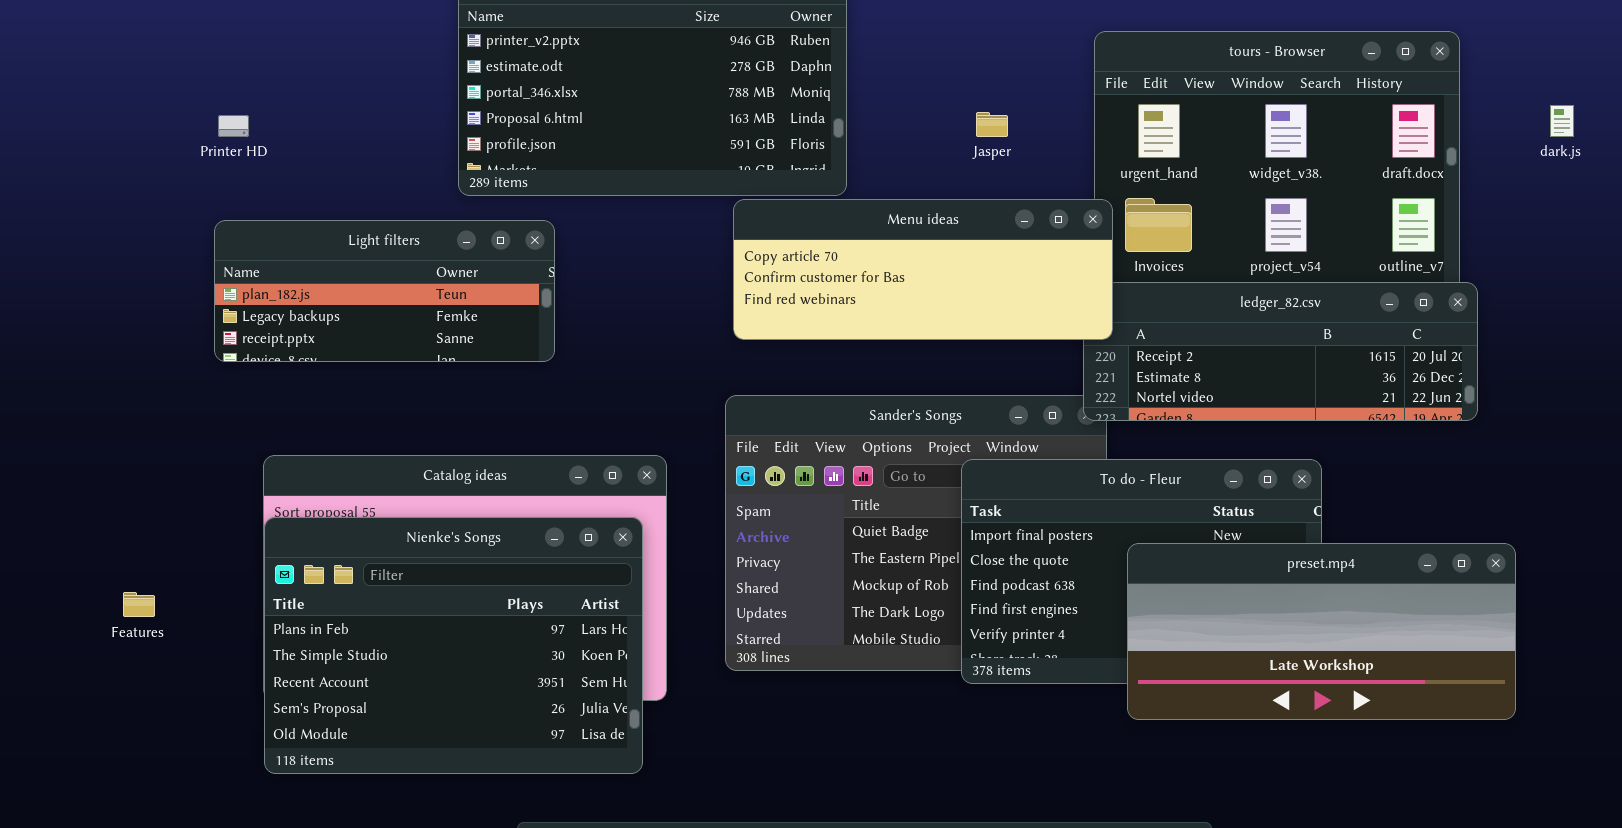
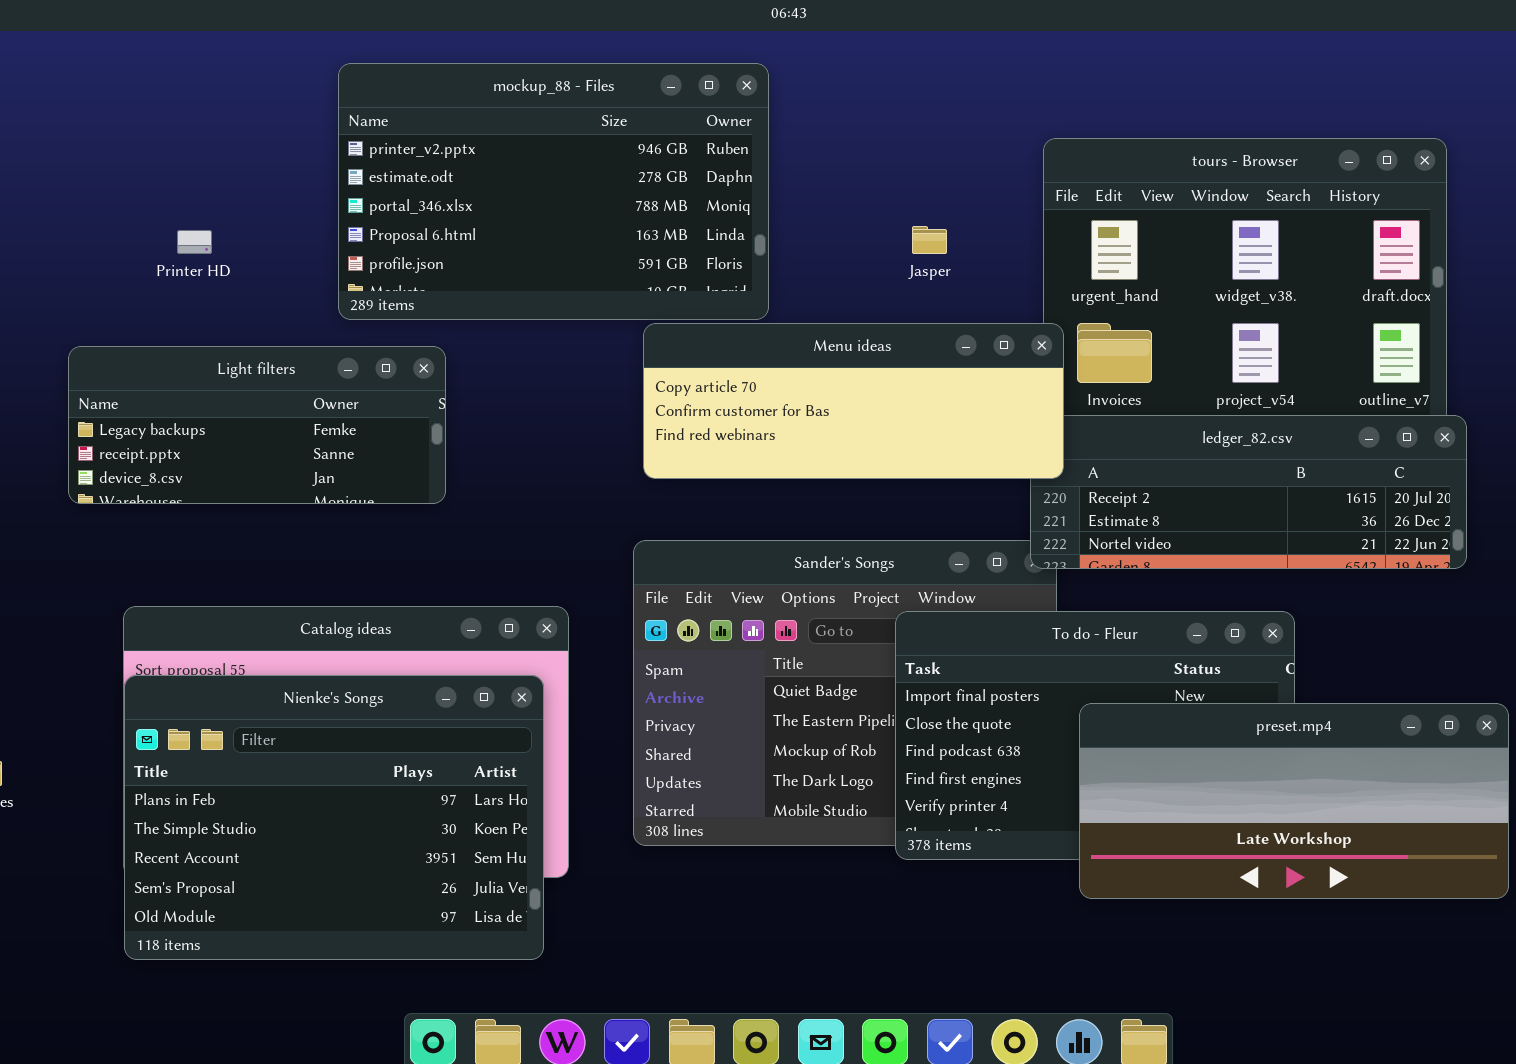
Printer HD: [218,115,249,137] -> [177,230,212,254], moved
Light filters: [214,220,555,362] -> [68,346,446,504], scrolled down 1 row

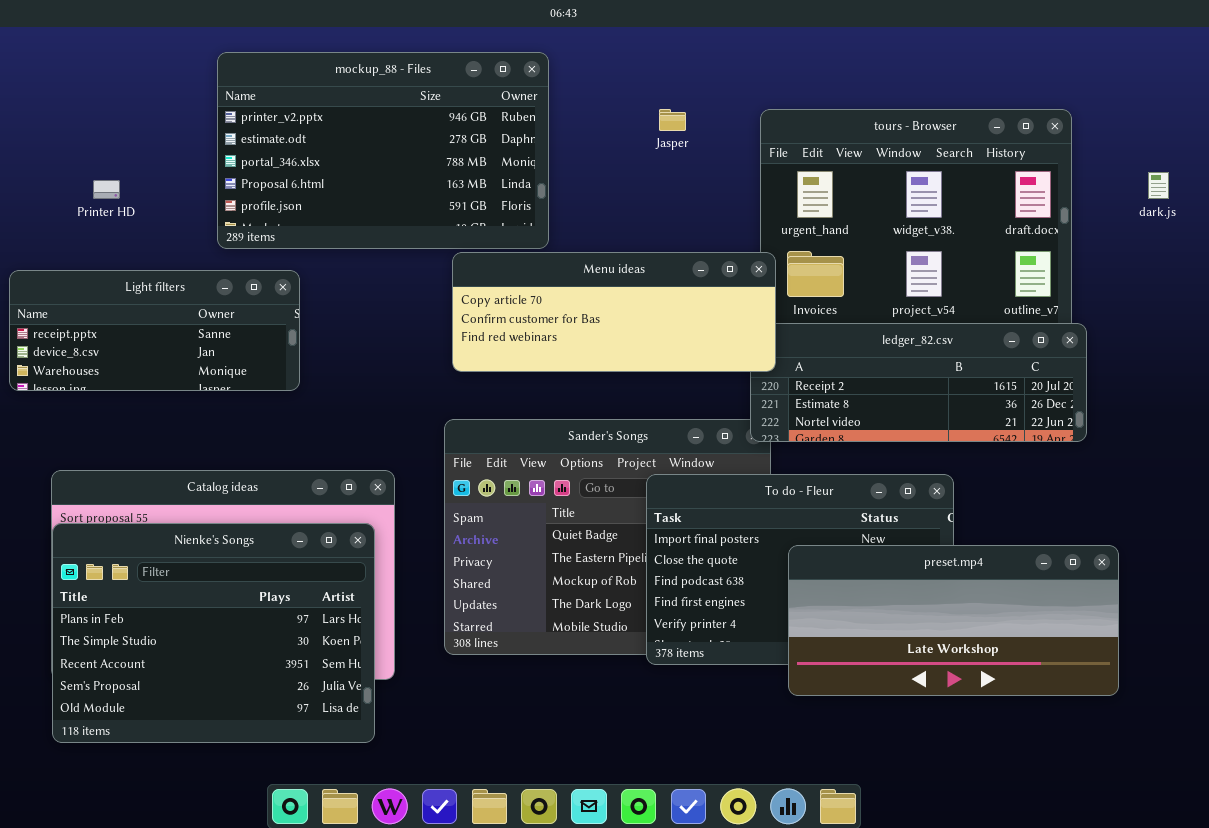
Jasper: [912,226,947,254] -> [659,109,686,131], moved
Light filters: [68,346,446,504] -> [9,270,300,391], scrolled down 1 row

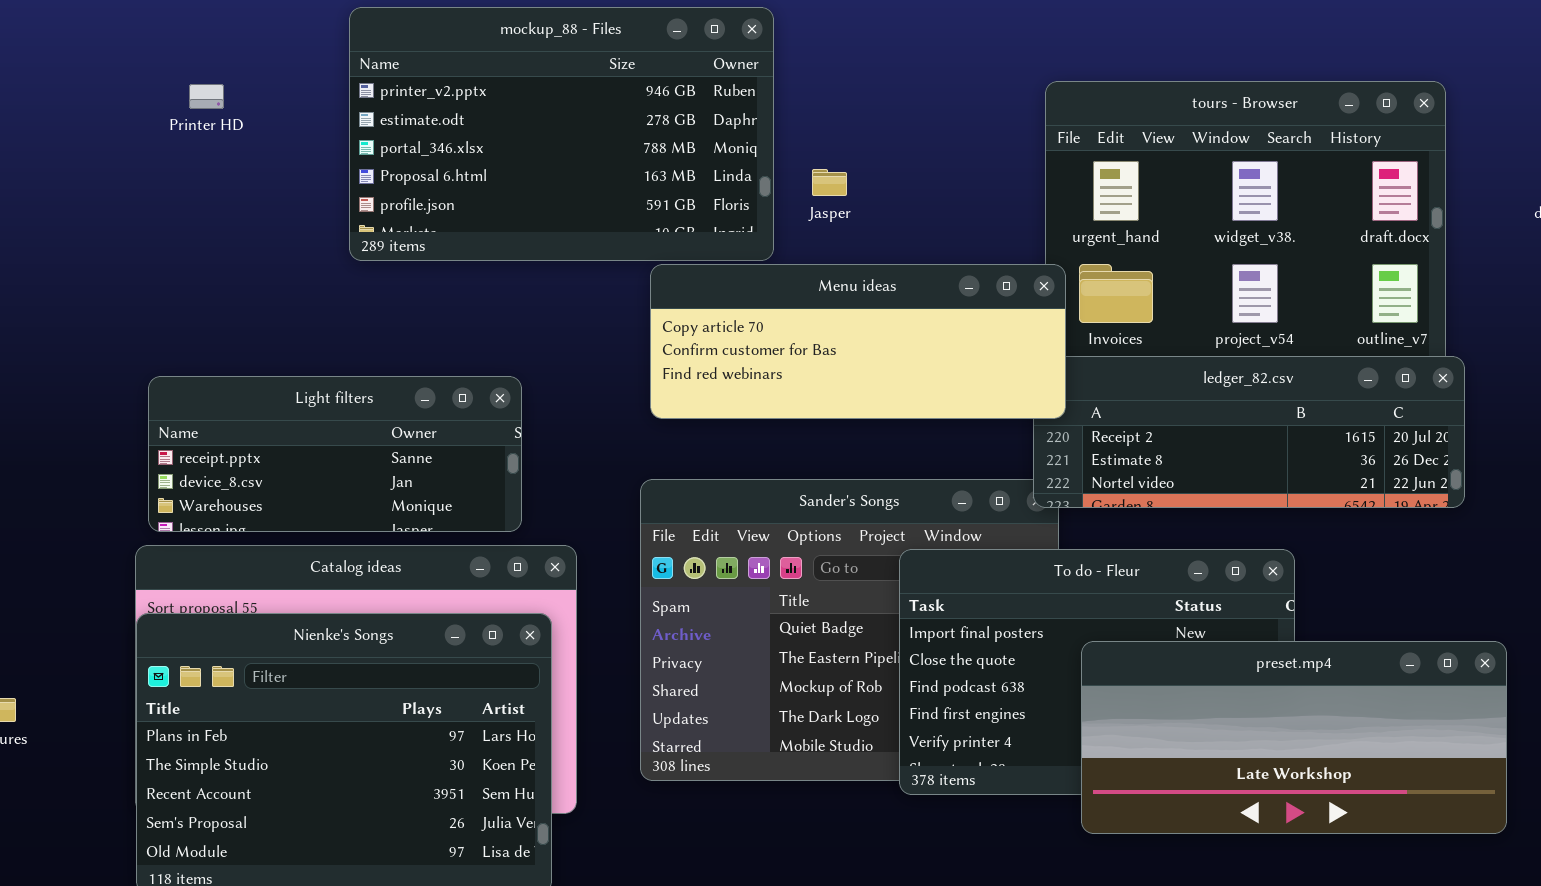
Jasper: [659,109,686,131] -> [812,169,847,196], moved
Printer HD: [93,180,120,199] -> [189,84,224,109], moved
Light filters: [9,270,300,391] -> [148,376,522,532], moved

